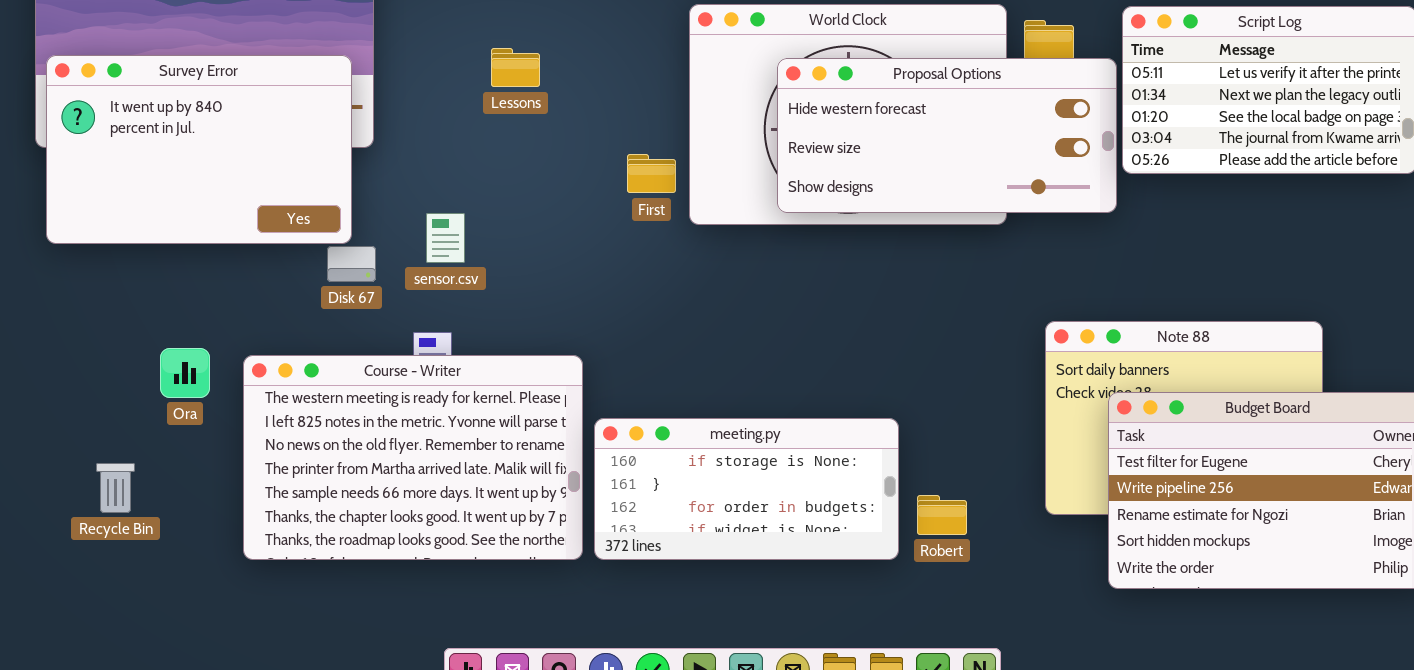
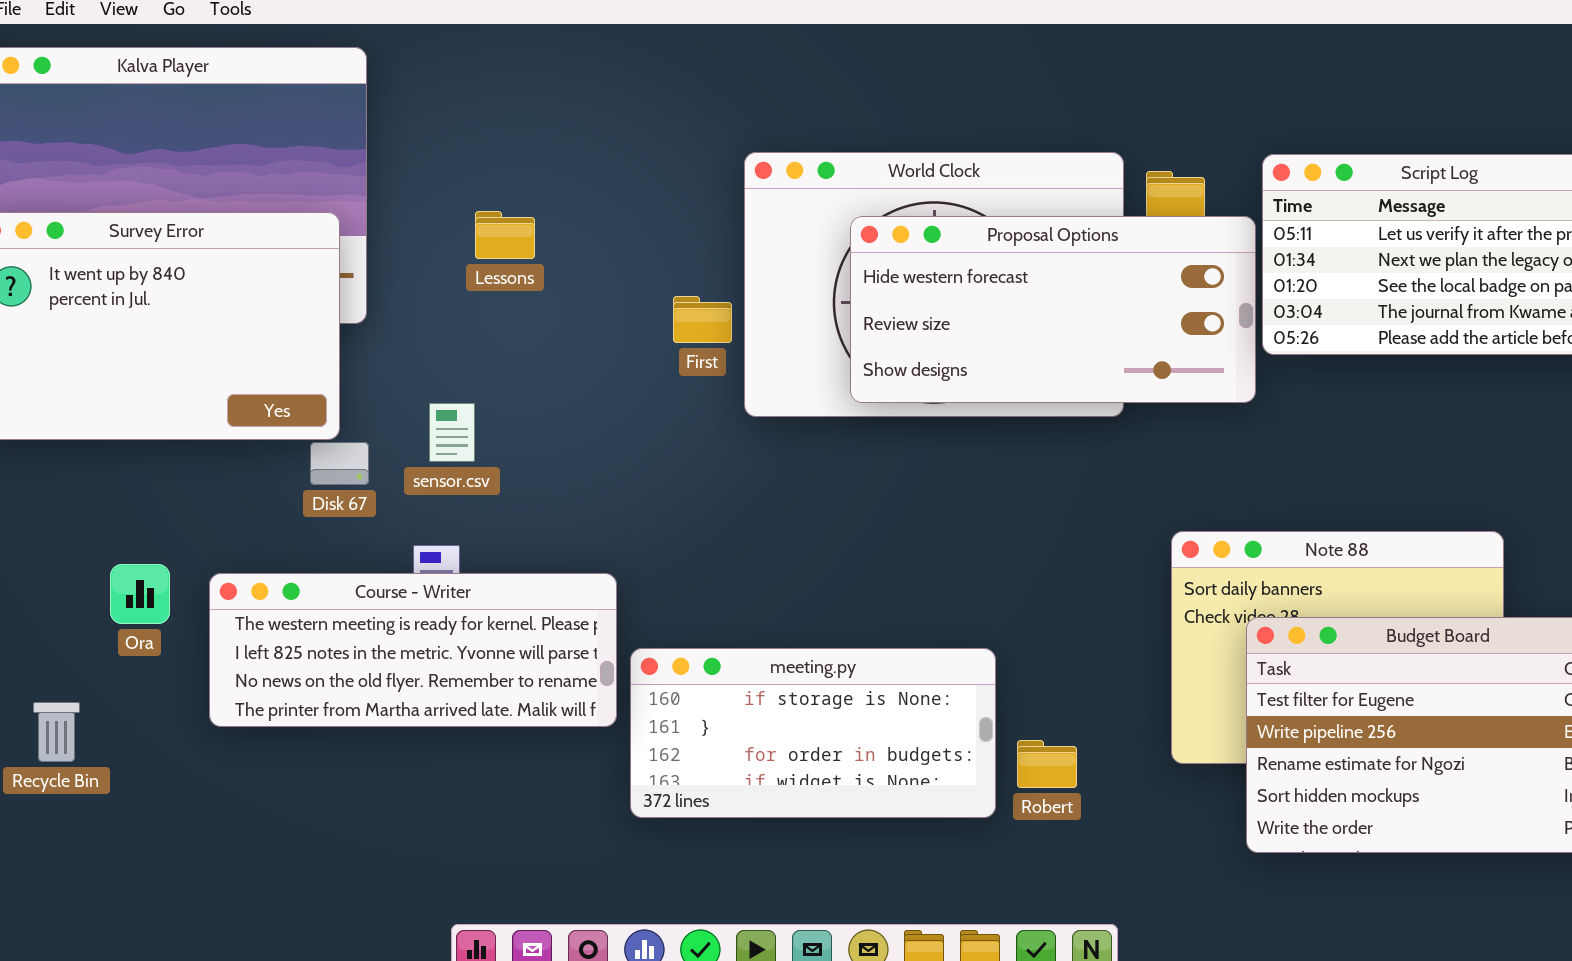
Lessons: [491,48,540,87] -> [475,211,535,259], moved
First: [627,154,676,193] -> [673,296,732,343], moved
Course - Writer: [243,355,583,560] -> [209,573,617,727], resized

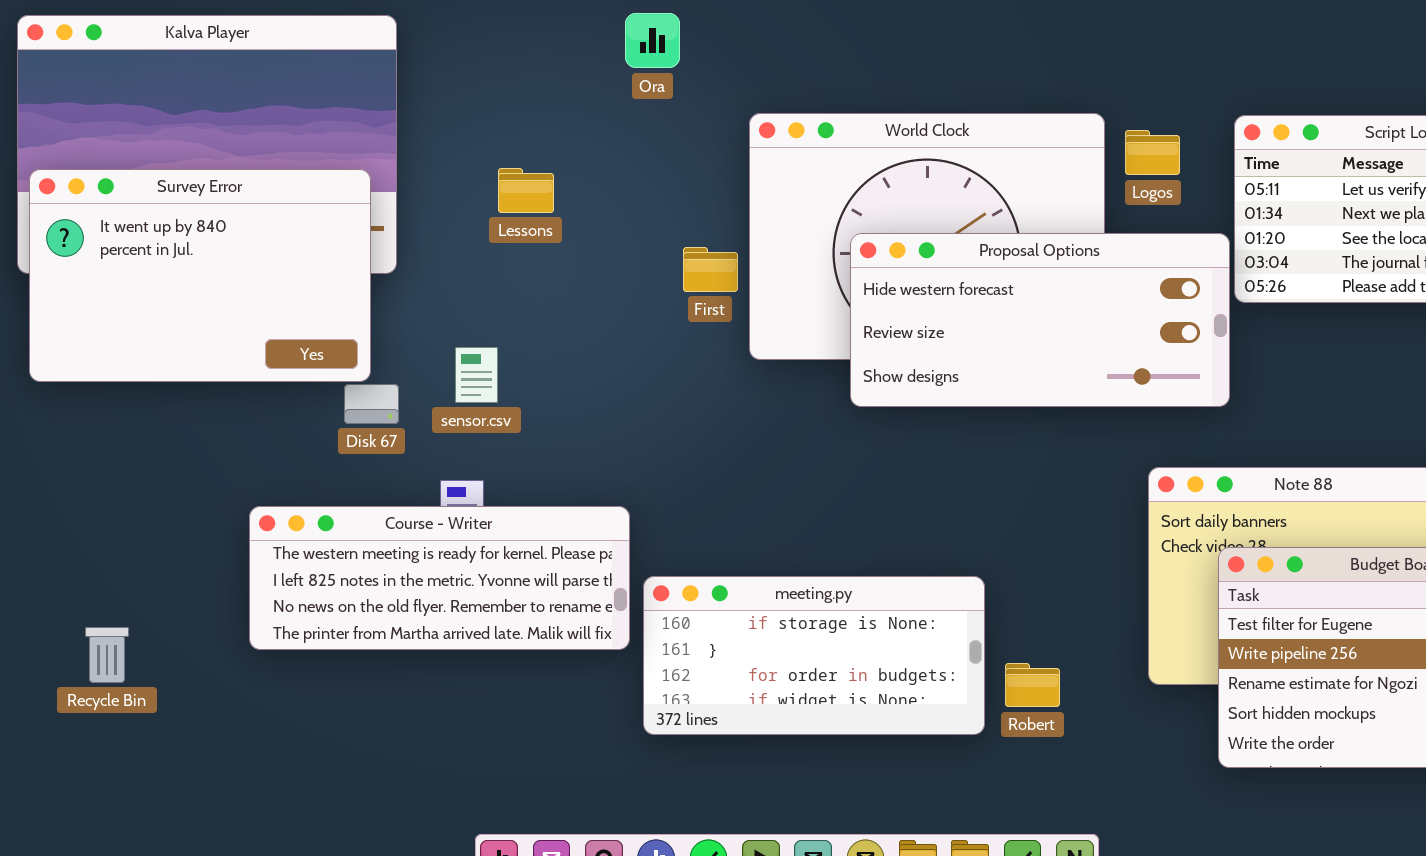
Proposal Options: [850,216,1256,403] -> [850,233,1230,407], moved
Ora: [110,564,170,624] -> [625,13,680,68], moved

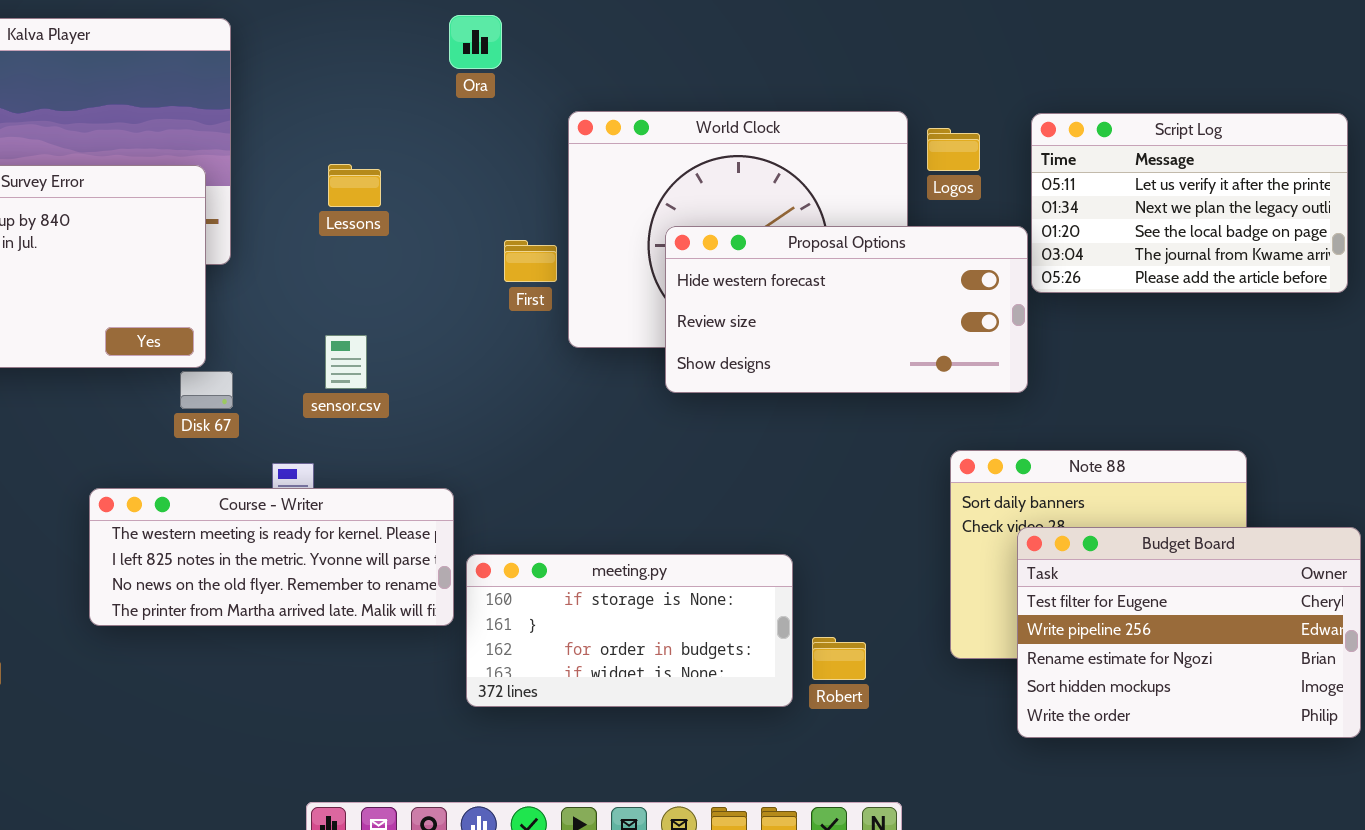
sensor.csv: [455,347,498,403] -> [325,335,367,389], moved

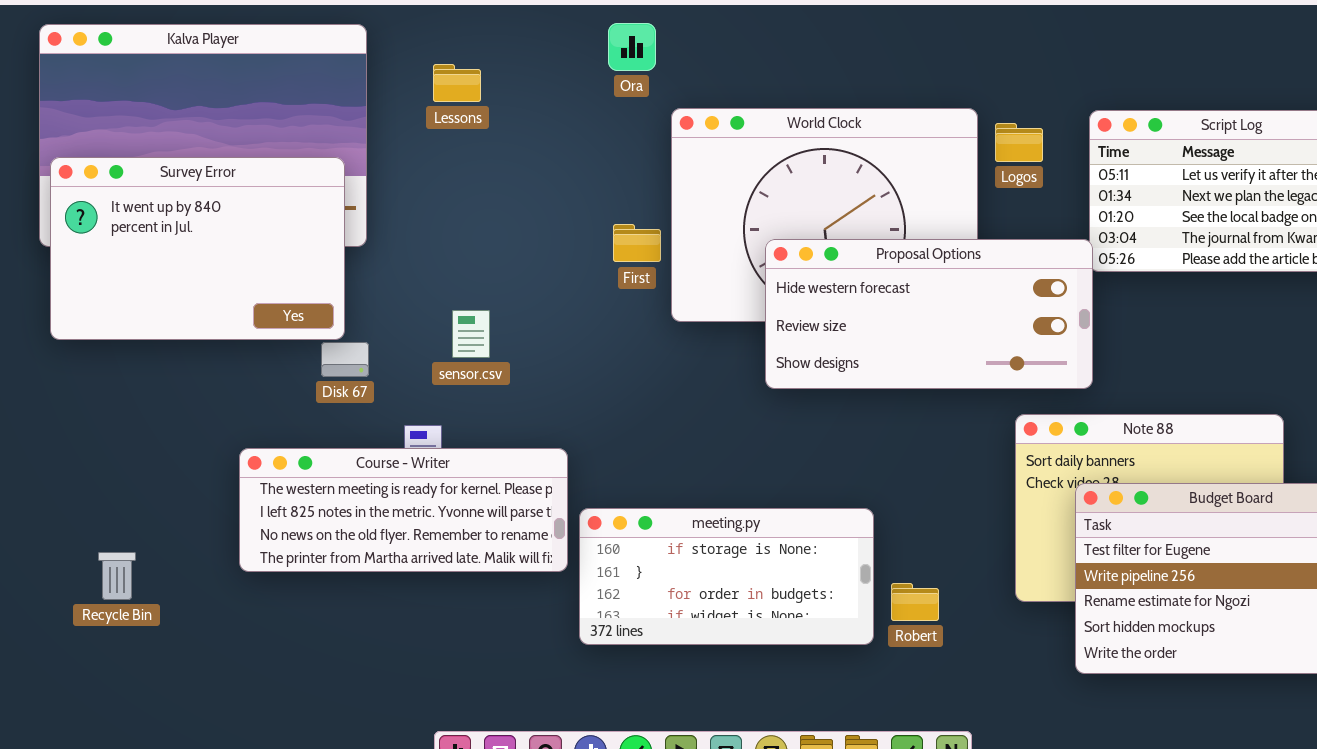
Ora: [449,15,502,69] -> [608,23,656,71], moved
Lessons: [328,164,381,207] -> [433,64,481,102], moved
Proposal Options: [665,226,1028,393] -> [765,239,1093,389], moved

